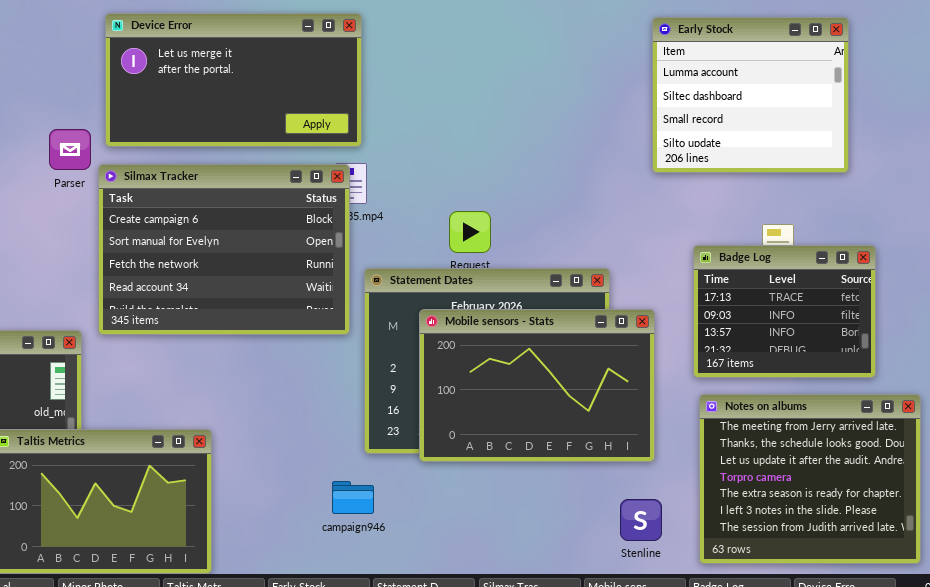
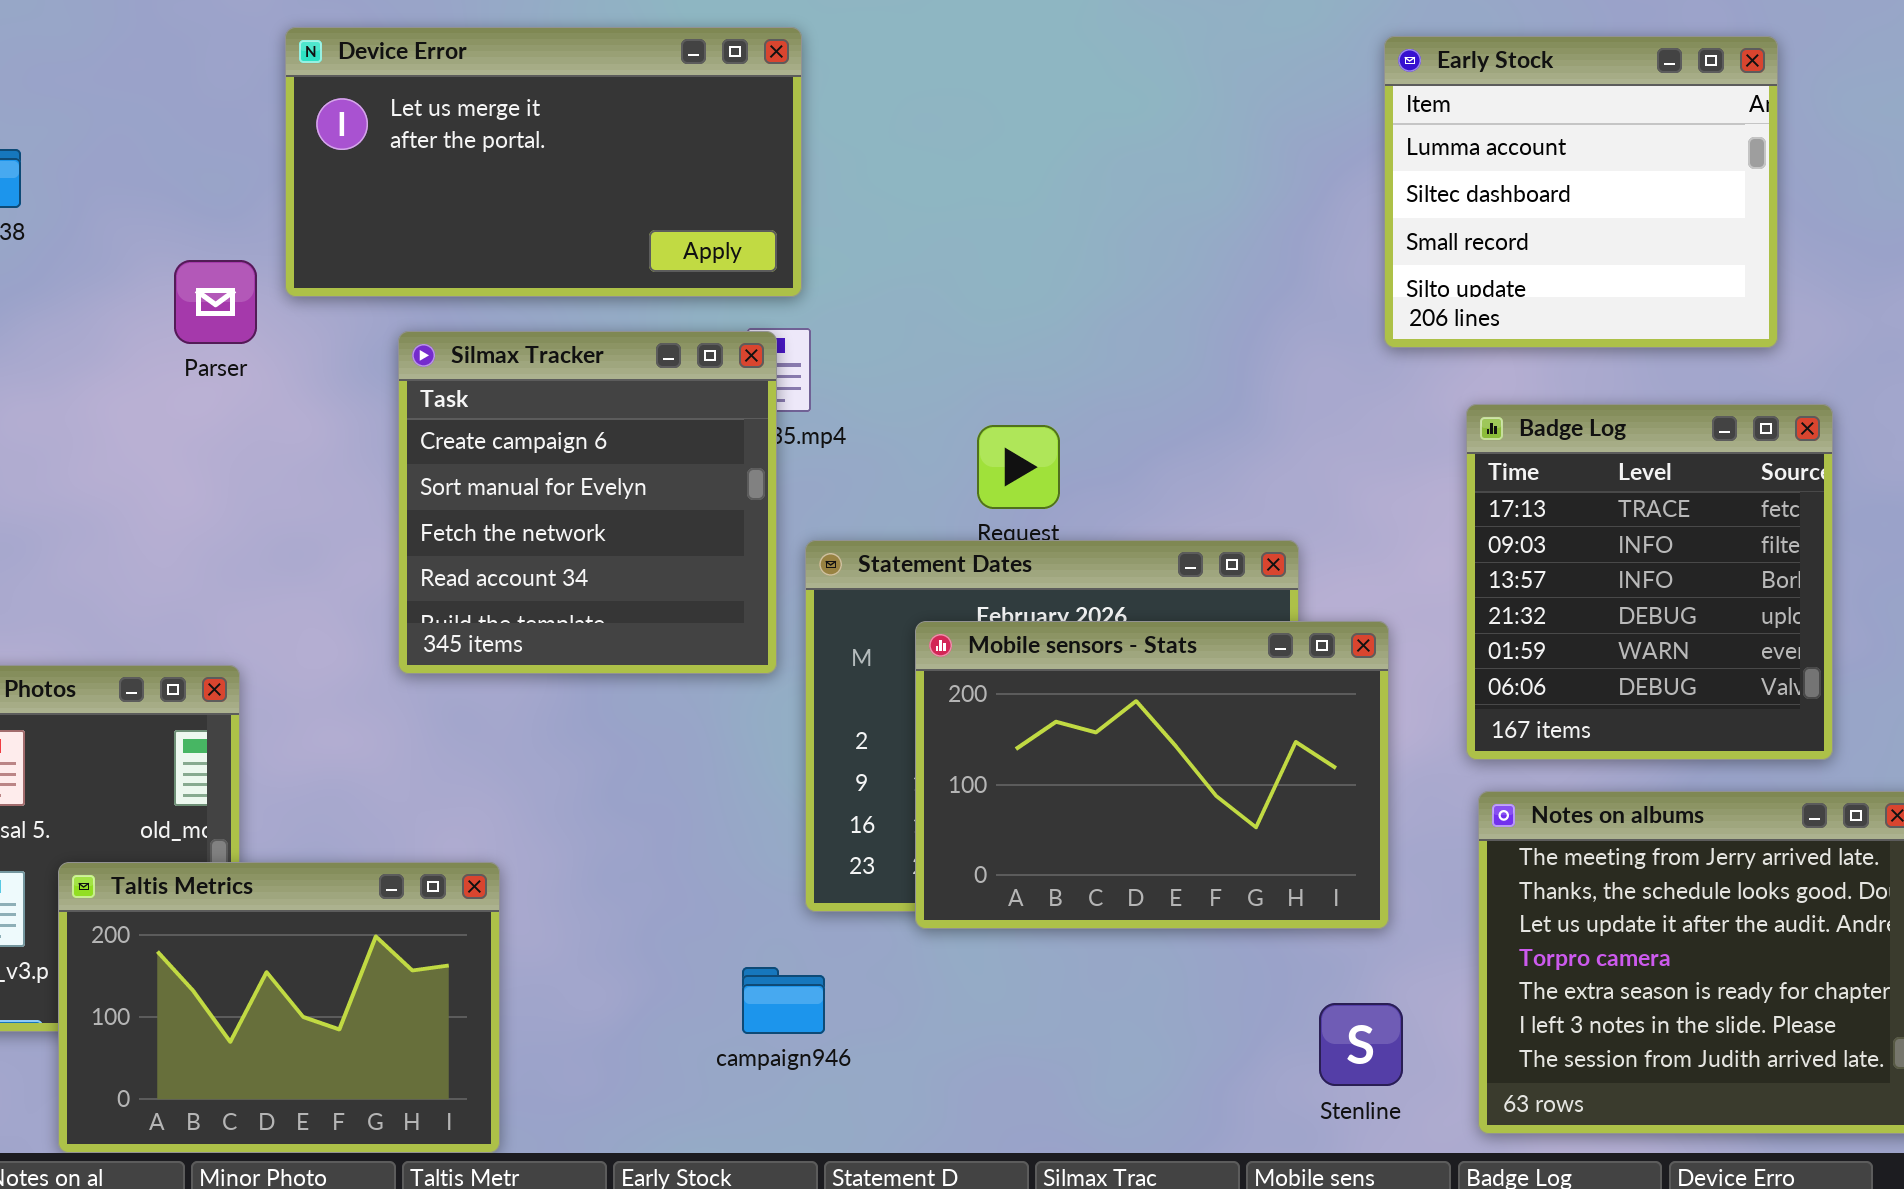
Silmax Tracker: [98,164,350,335] -> [398,331,777,674], resized
Badge Log: [693,245,876,378] -> [1466,404,1833,760], resized

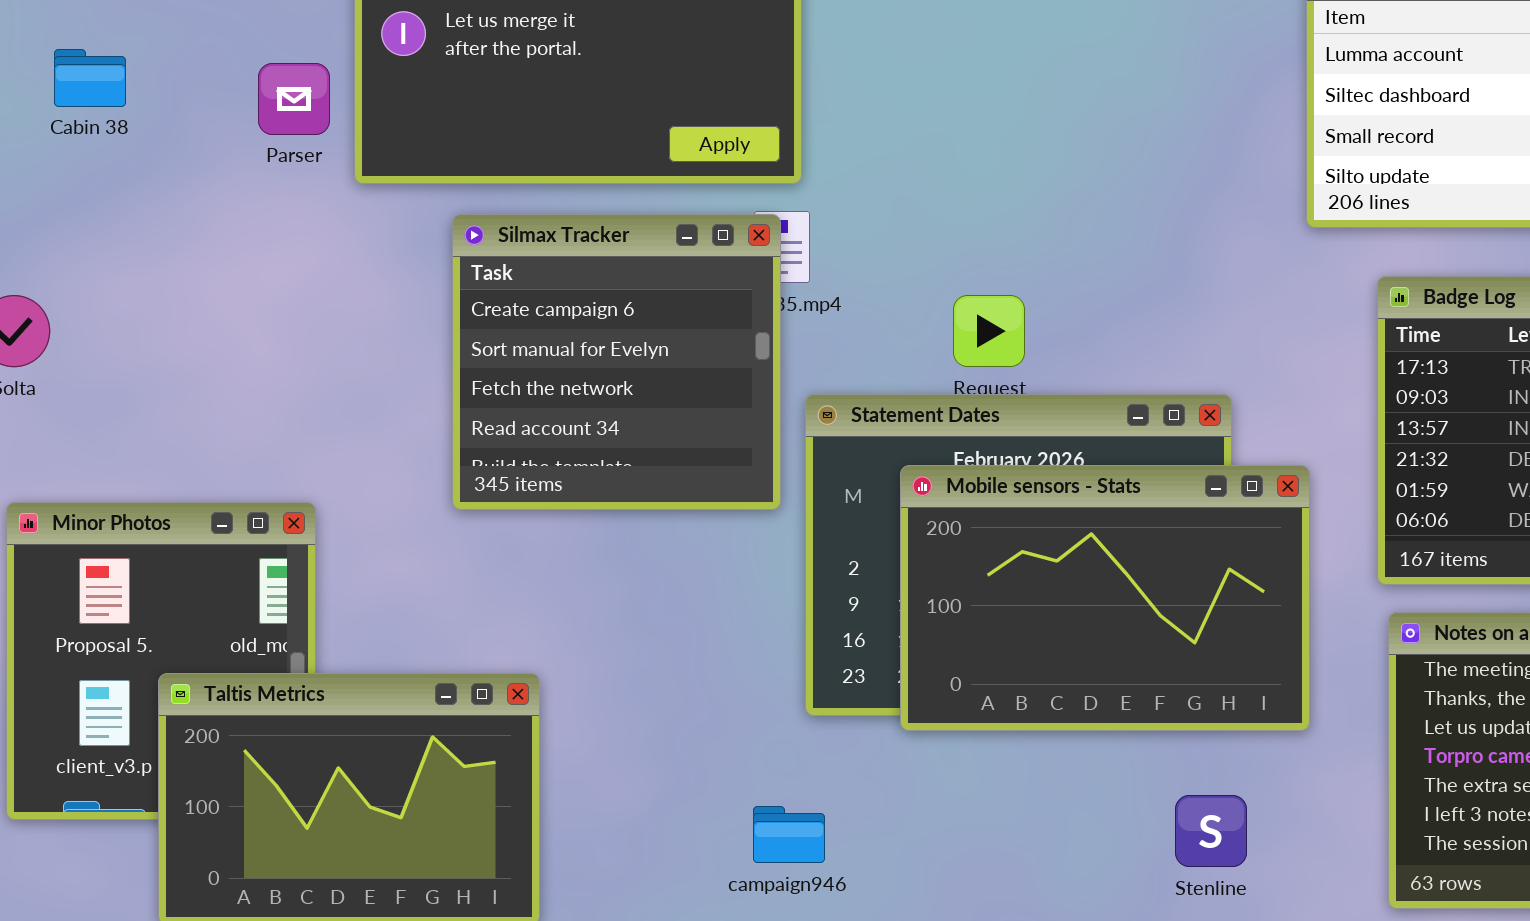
Parser: [174,260,257,344] -> [258,63,330,135], moved
campaign946: [742,967,825,1034] -> [753,806,825,863], moved
Stenline: [1319,1003,1403,1086] -> [1175,795,1247,867], moved

